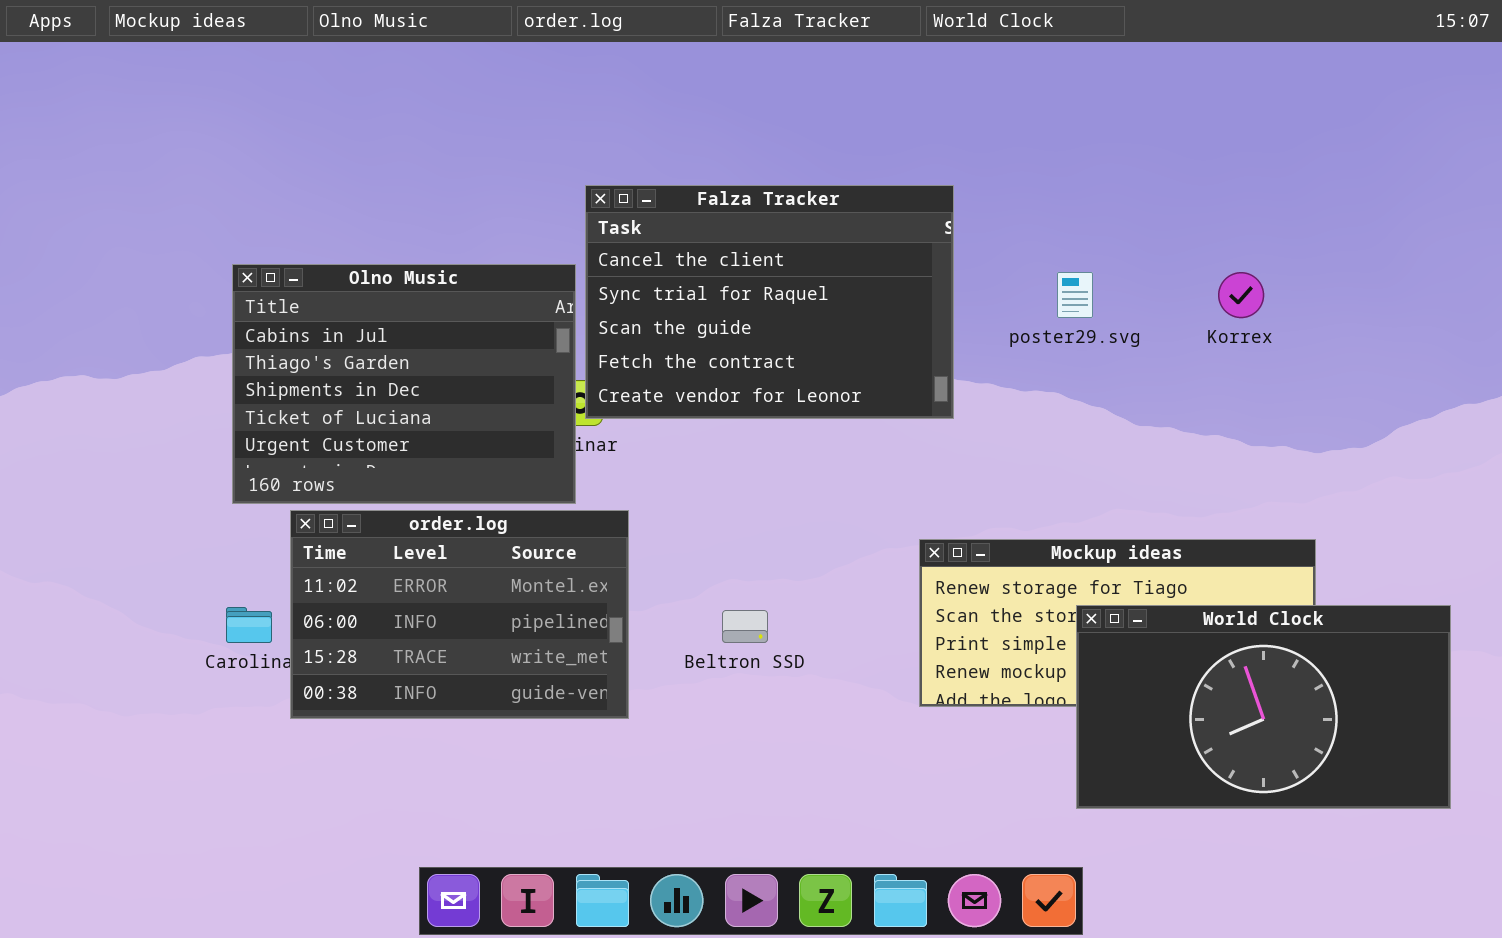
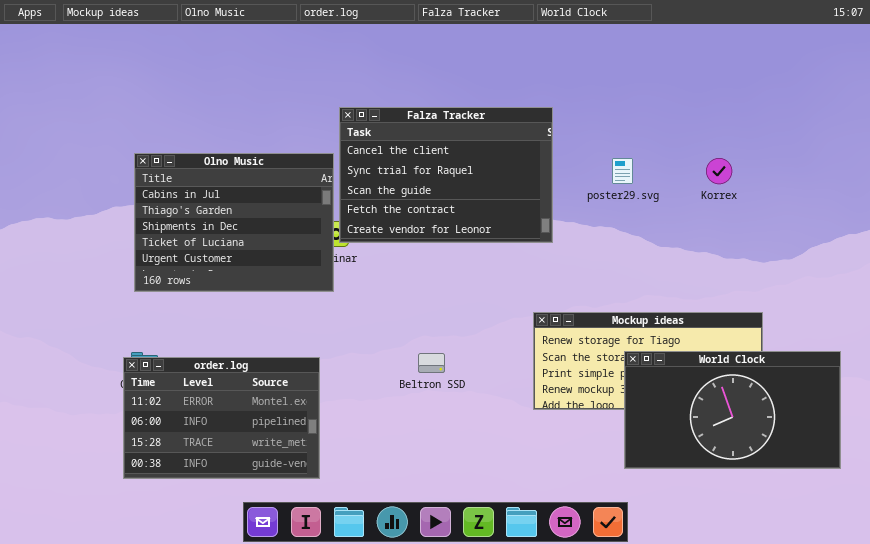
order.log: [290,510,629,719] -> [123,357,320,479], moved

